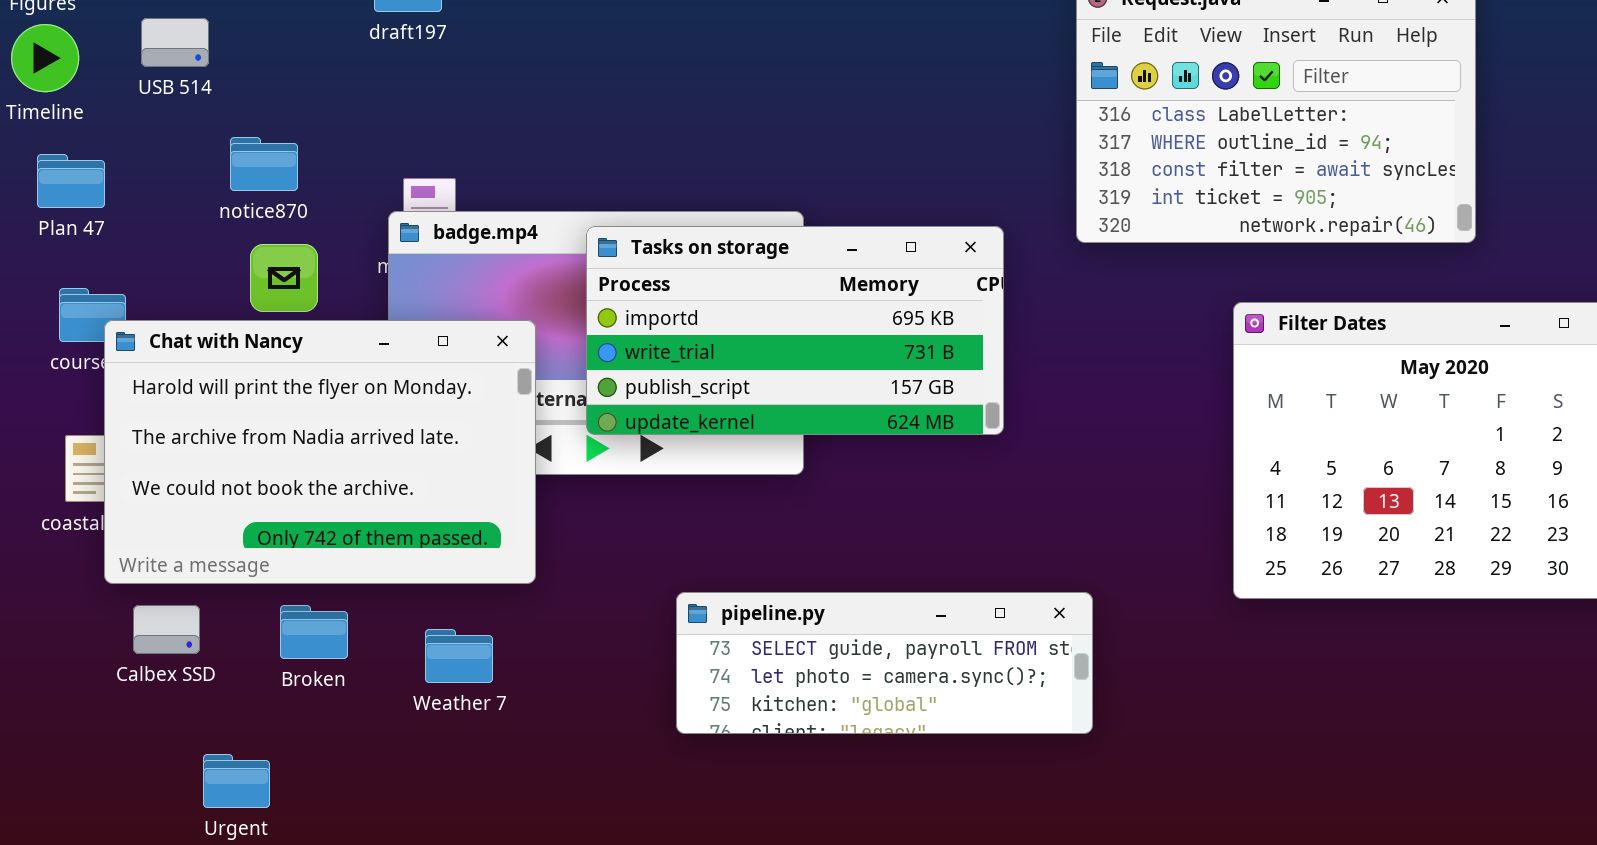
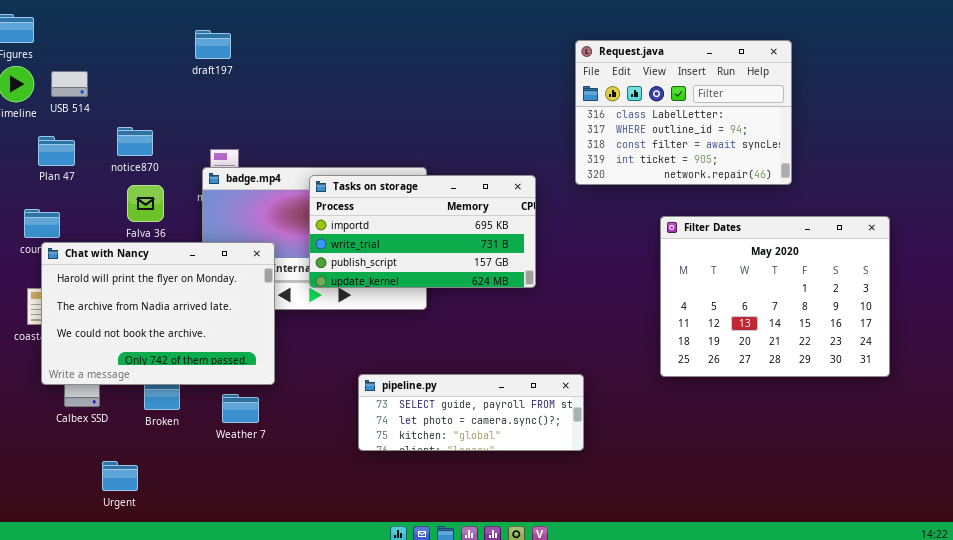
USB 514: [141,18,209,67] -> [51,71,88,97], moved
Plan 47: [37,154,105,208] -> [38,136,75,166], moved
Chat with Nancy: [104,320,536,584] -> [41,242,275,385], moved

